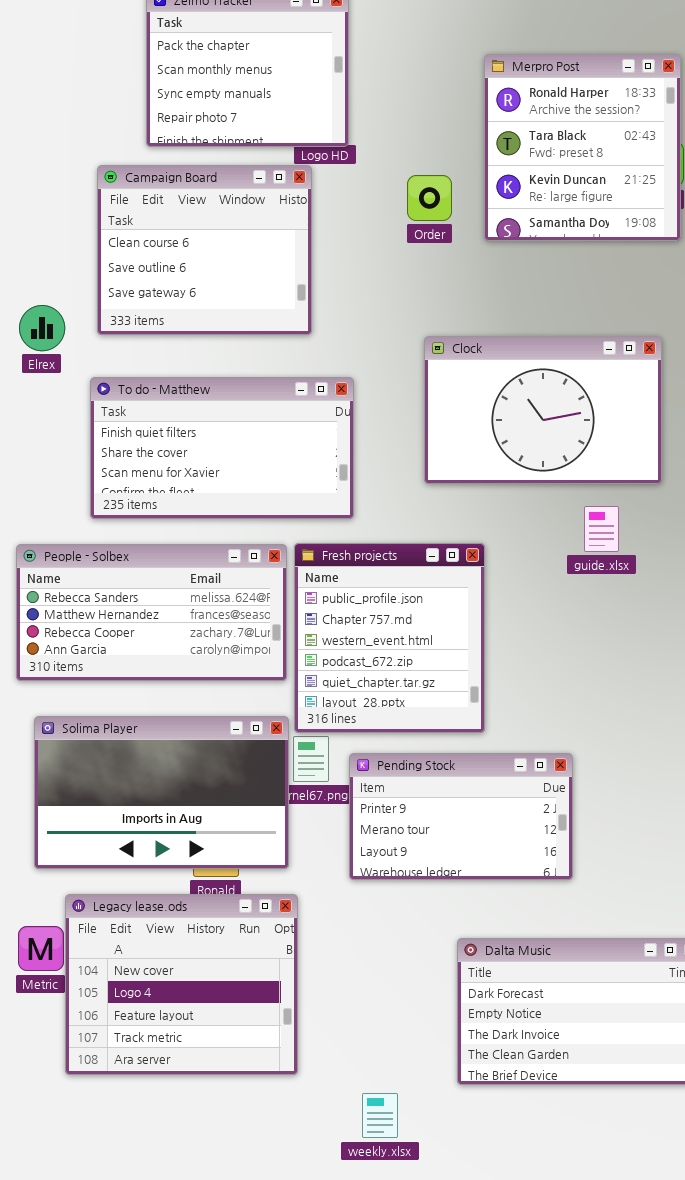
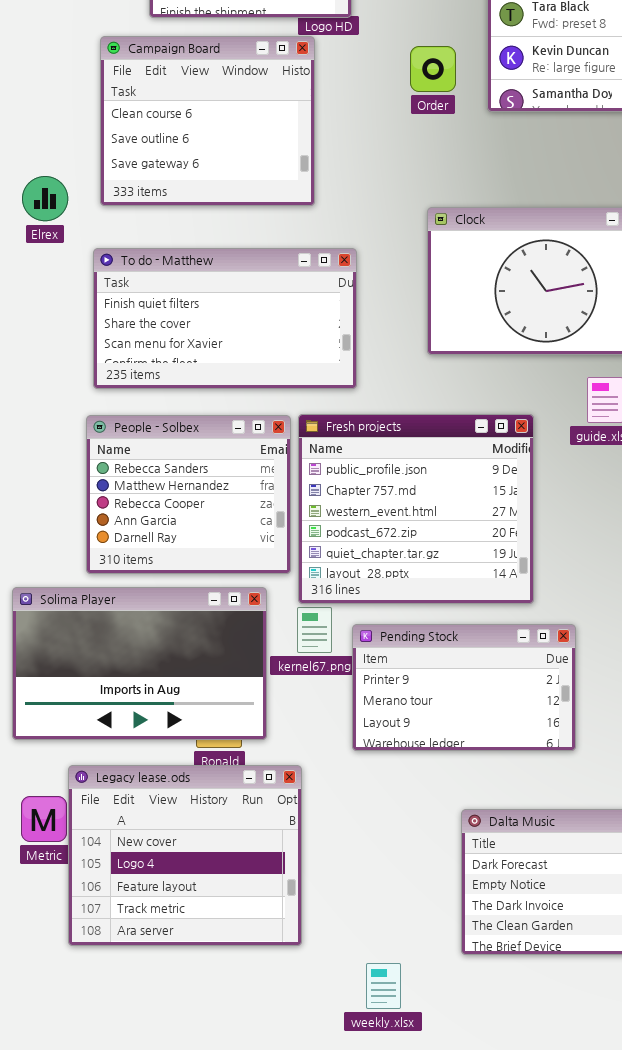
Fresh projects: [294,543,485,733] -> [298,414,534,604], resized
People - Solbex: [16,544,287,681] -> [86,415,291,574], resized
Solima Player: [34,716,289,869] -> [12,587,267,740], moved

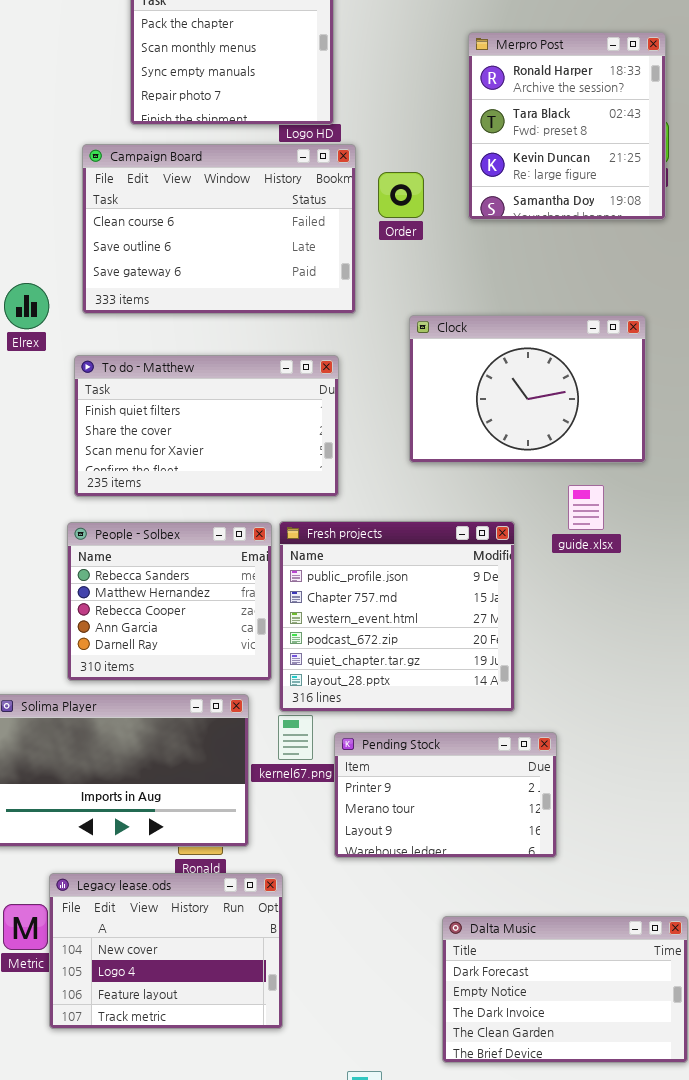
Campaign Board: [100,36,315,206] -> [82,144,356,314], resized
Order: [410,46,456,92] -> [378,172,424,218], moved
Legacy lease.ods: [68,765,302,946] -> [49,873,283,1029], resized

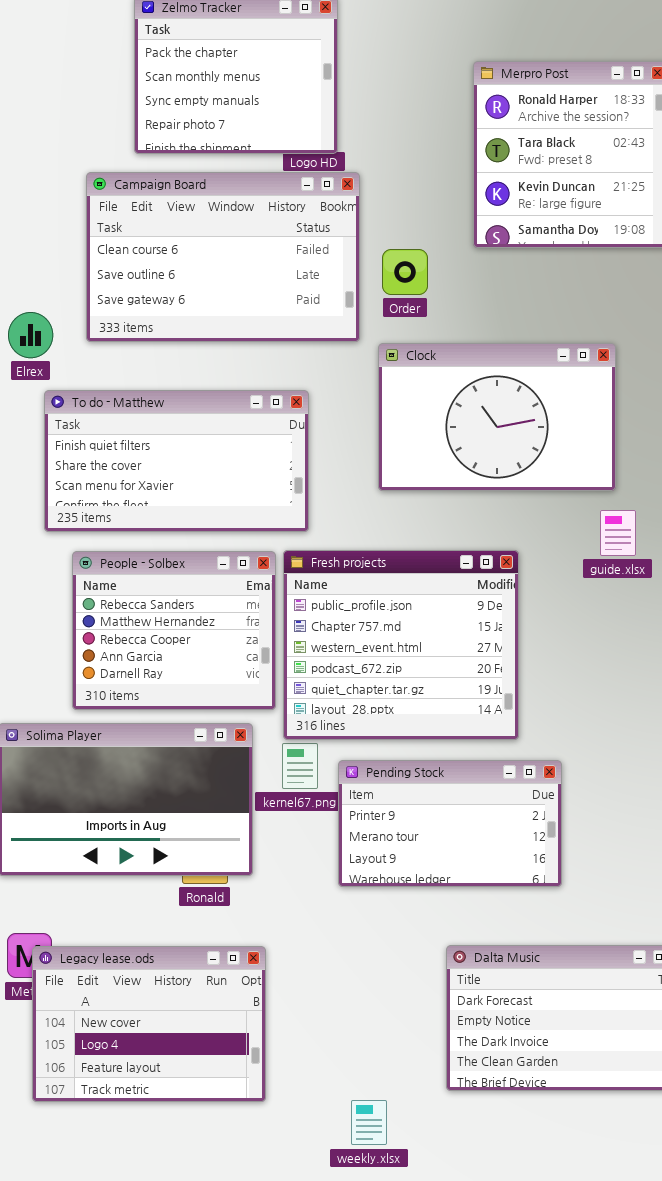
Order: [378,172,424,218] -> [382,249,428,295], moved
Clock: [409,315,646,463] -> [378,343,616,491], moved
To do - Matthew: [74,355,339,497] -> [44,390,309,532], moved
guide.xlsx: [568,485,604,530] -> [600,510,636,556], moved
Legacy lease.ods: [49,873,283,1029] -> [32,946,266,1102], moved

